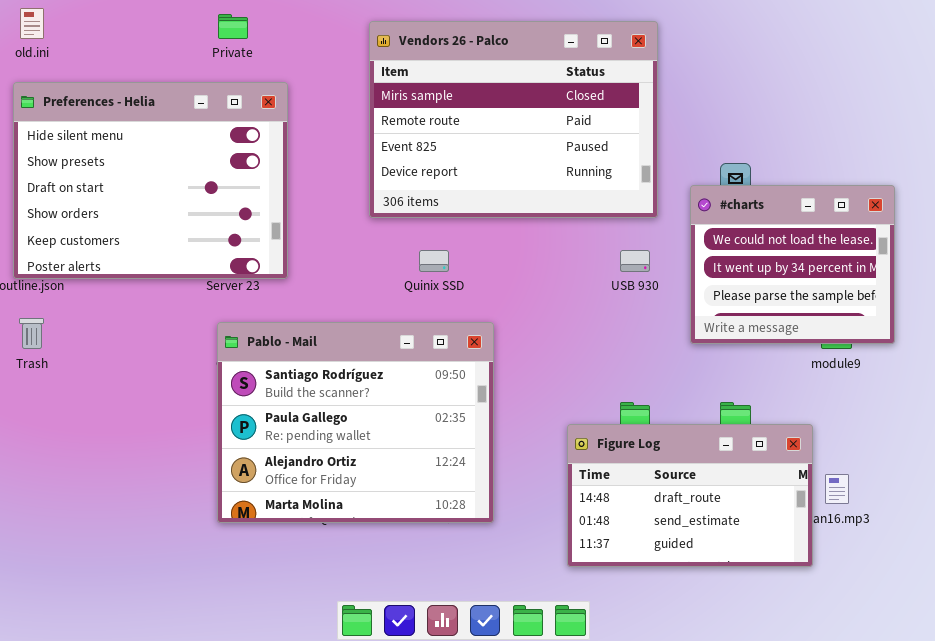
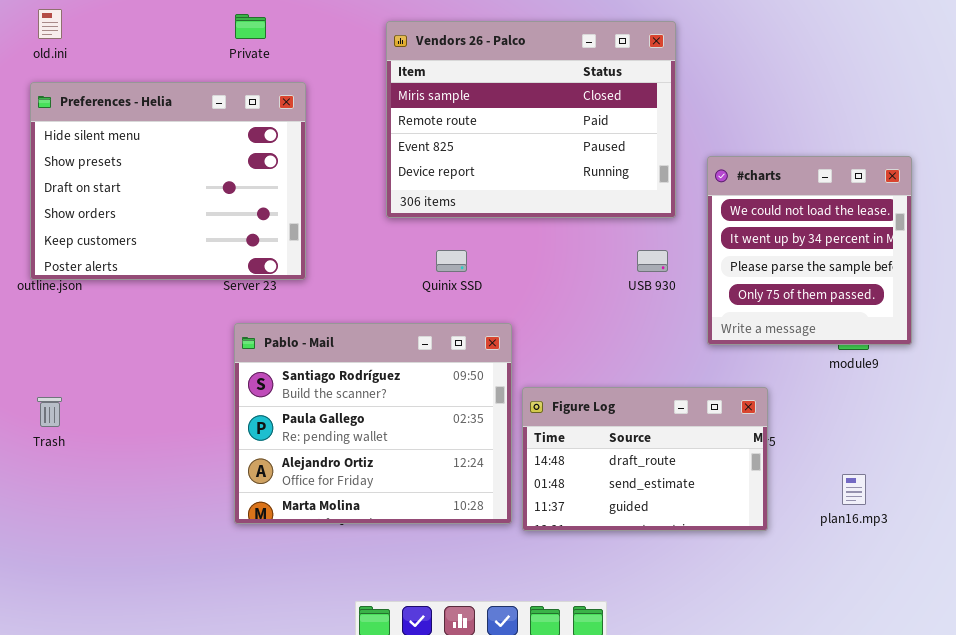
#charts: [690,185,895,344] -> [707,156,912,345], resized
Trash: [19,318,44,349] -> [37,397,62,427], moved
Figure Log: [567,424,813,567] -> [522,387,768,531], moved

